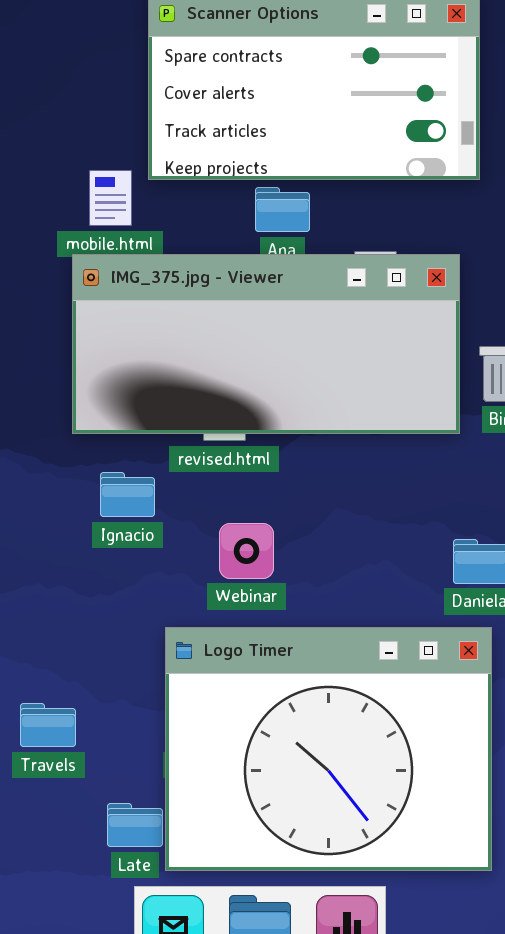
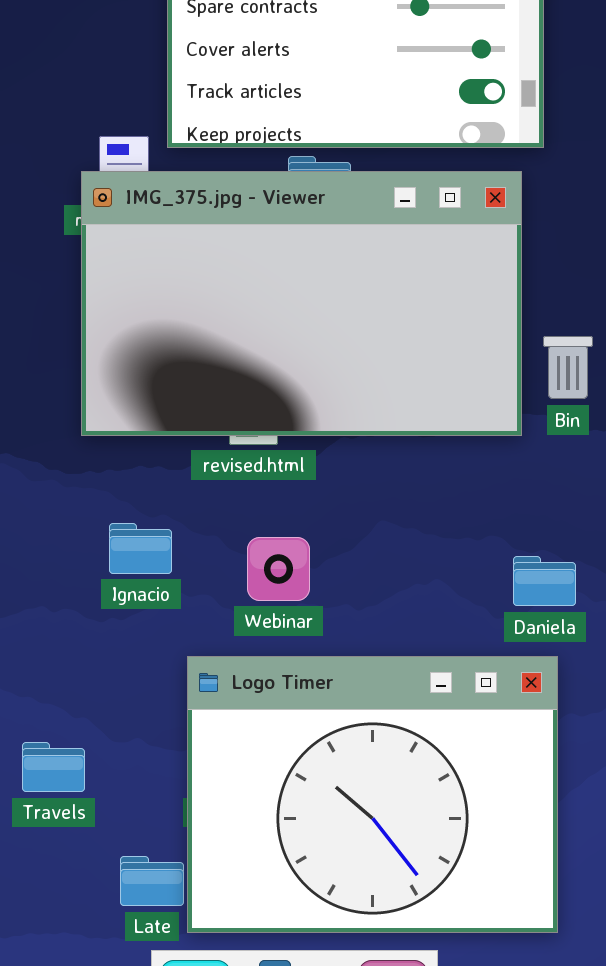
IMG_375.jpg - Viewer: [72,254,460,434] -> [81,171,522,436], resized
Ignacio: [100,472,155,517] -> [109,523,172,574], moved

